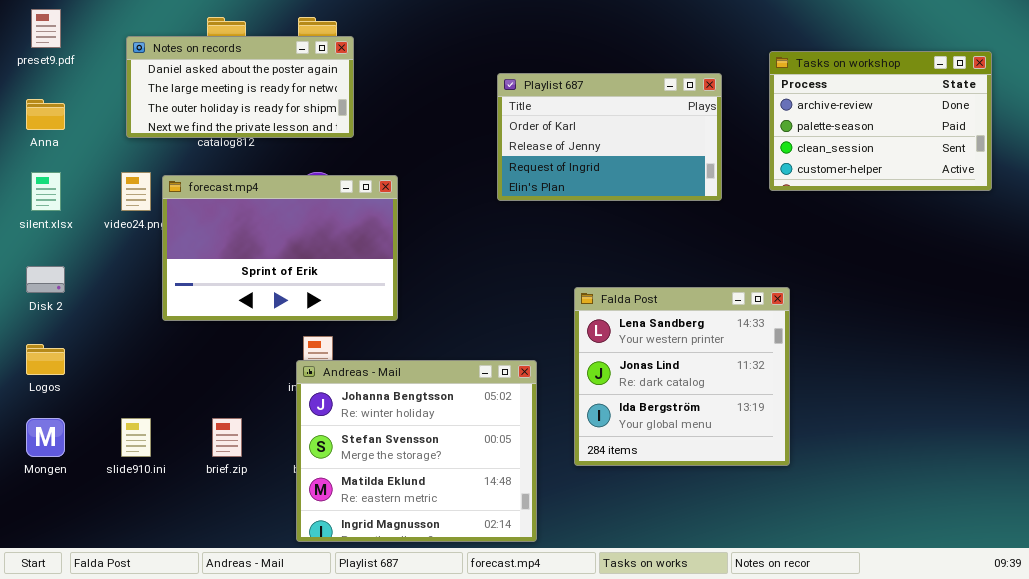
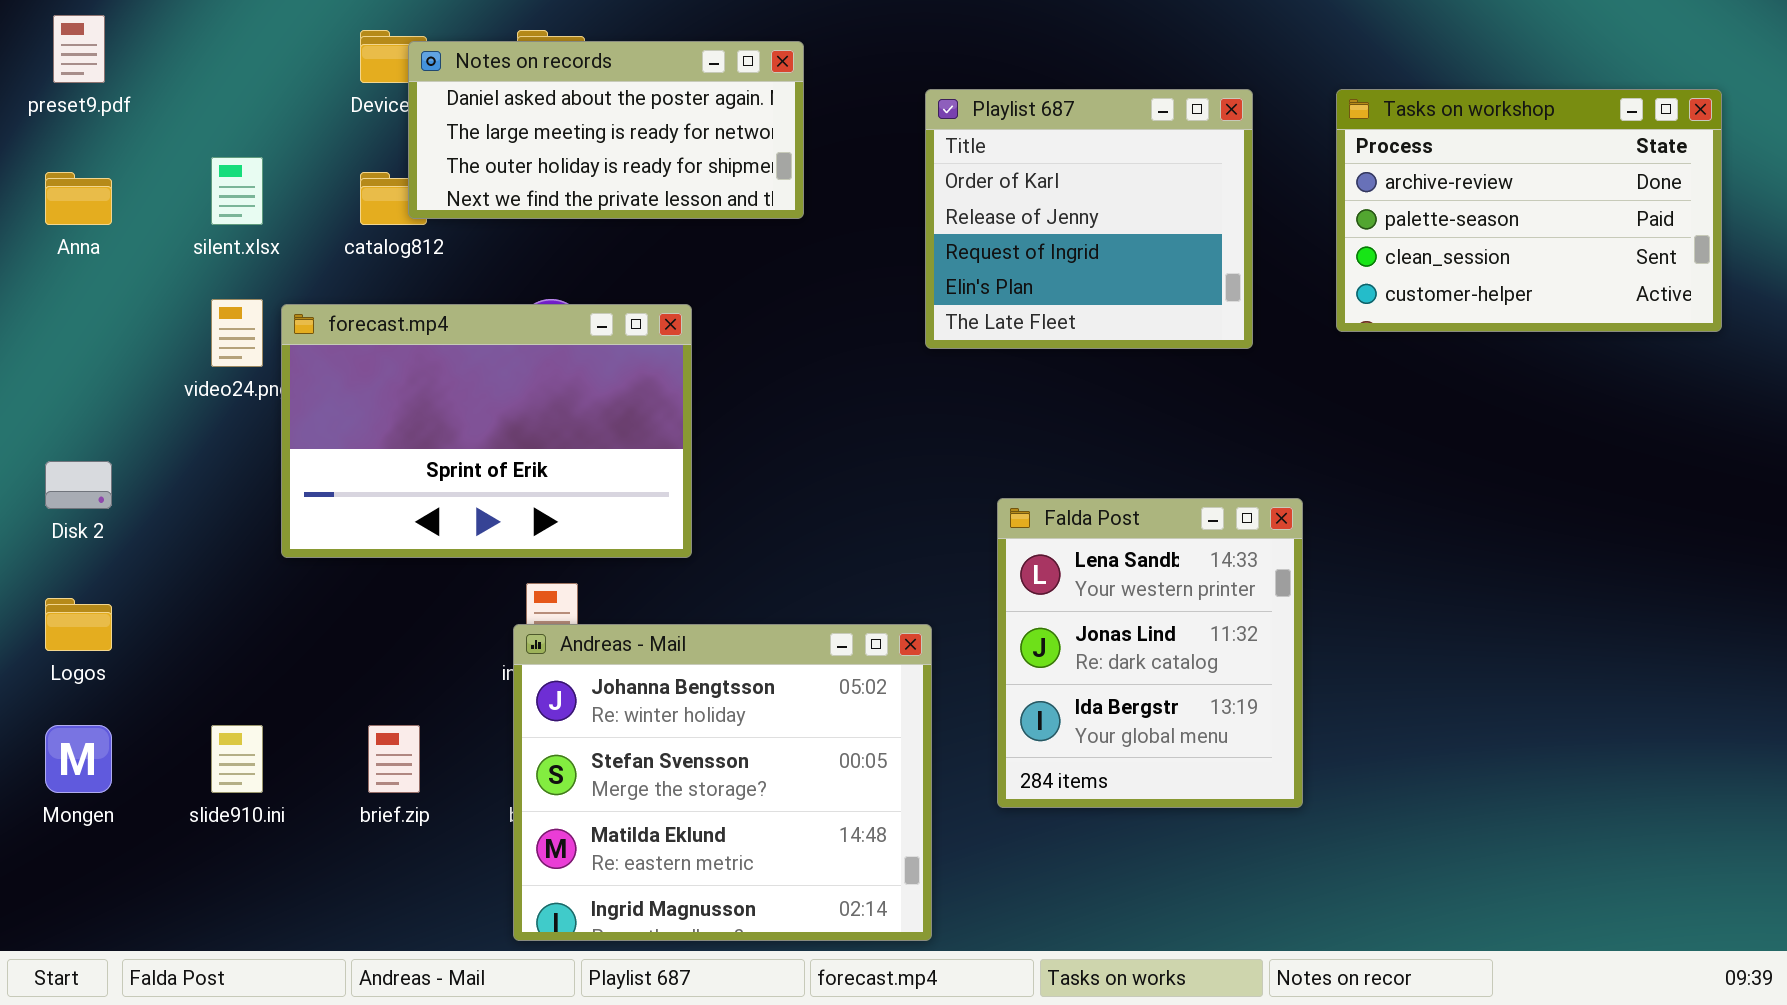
Notes on records: [126,36,354,138] -> [408,41,804,219], moved
Playlist 687: [497,73,722,201] -> [925,89,1253,349], resized
silent.xlsx: [31,172,61,211] -> [211,157,263,225], moved
Falda Post: [574,287,790,466] -> [997,498,1303,808], resized

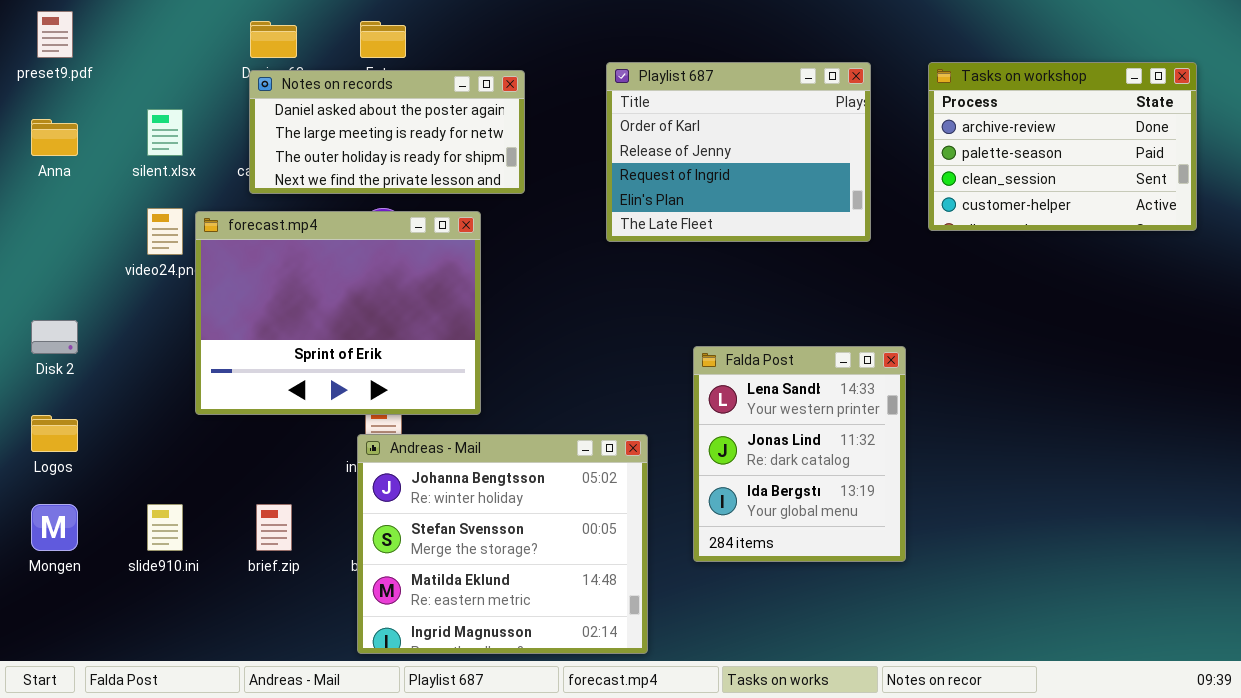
Notes on records: [408,41,804,219] -> [249,70,525,194], moved
Playlist 687: [925,89,1253,349] -> [606,62,871,242], resized
forecast.mp4: [281,304,692,558] -> [195,211,481,415], resized

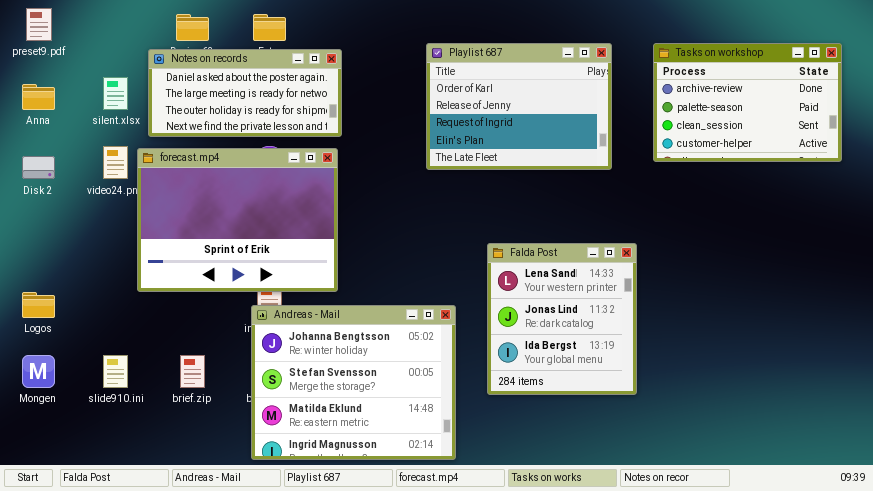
Notes on records: [249,70,525,194] -> [148,49,342,137], moved
Disk 2: [31,320,78,354] -> [22,156,55,179], moved

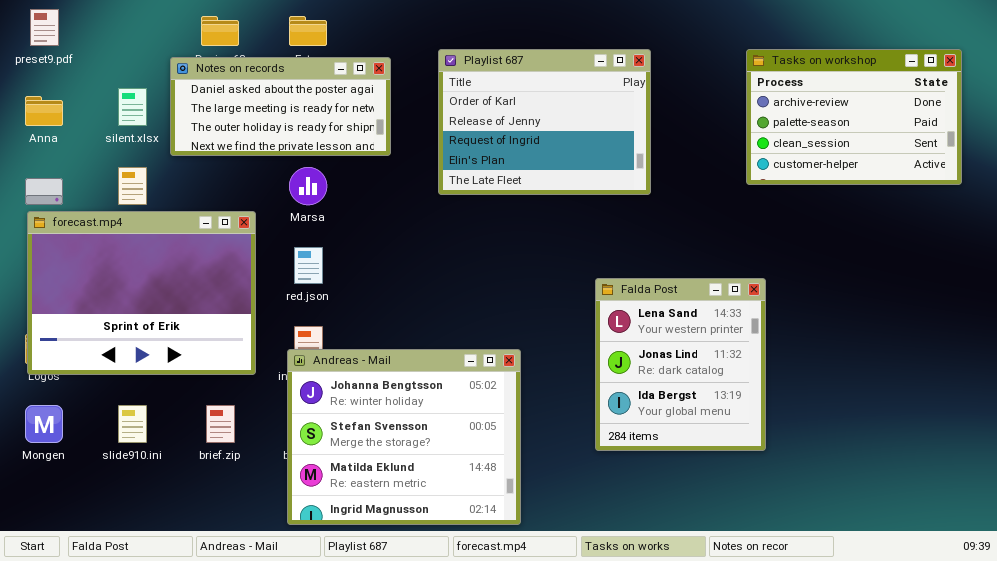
Playlist 687: [426,43,612,170] -> [438,49,651,195], moved
forecast.mp4: [137,148,338,292] -> [27,211,256,375], moved
Falda Post: [487,243,637,395] -> [595,278,766,451], moved

